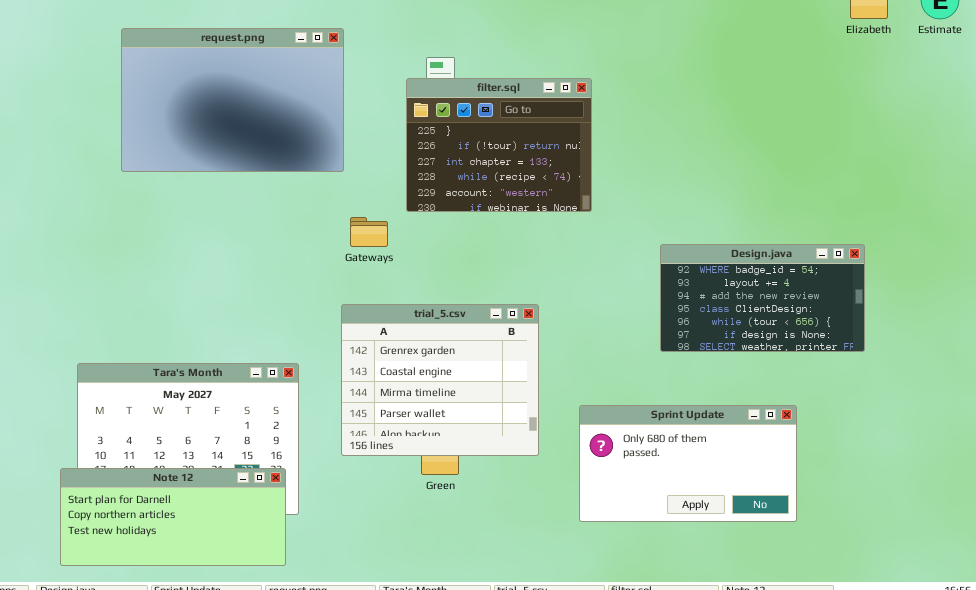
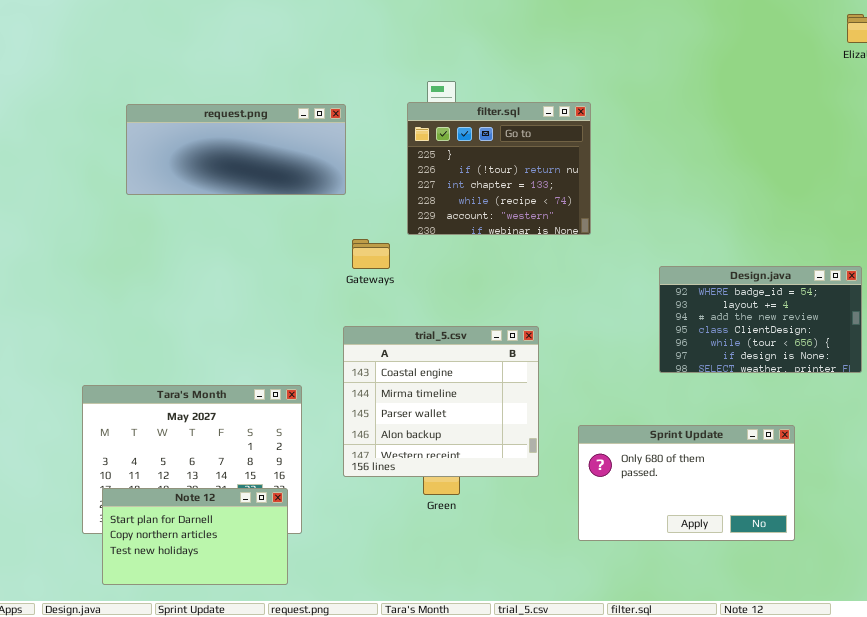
request.png: [121,28,344,172] -> [126,104,346,195], resized
trial_5.csv: [341,304,539,456] -> [343,326,539,477], scrolled down 1 row
Note 12: [60,468,286,566] -> [102,488,288,585], resized

